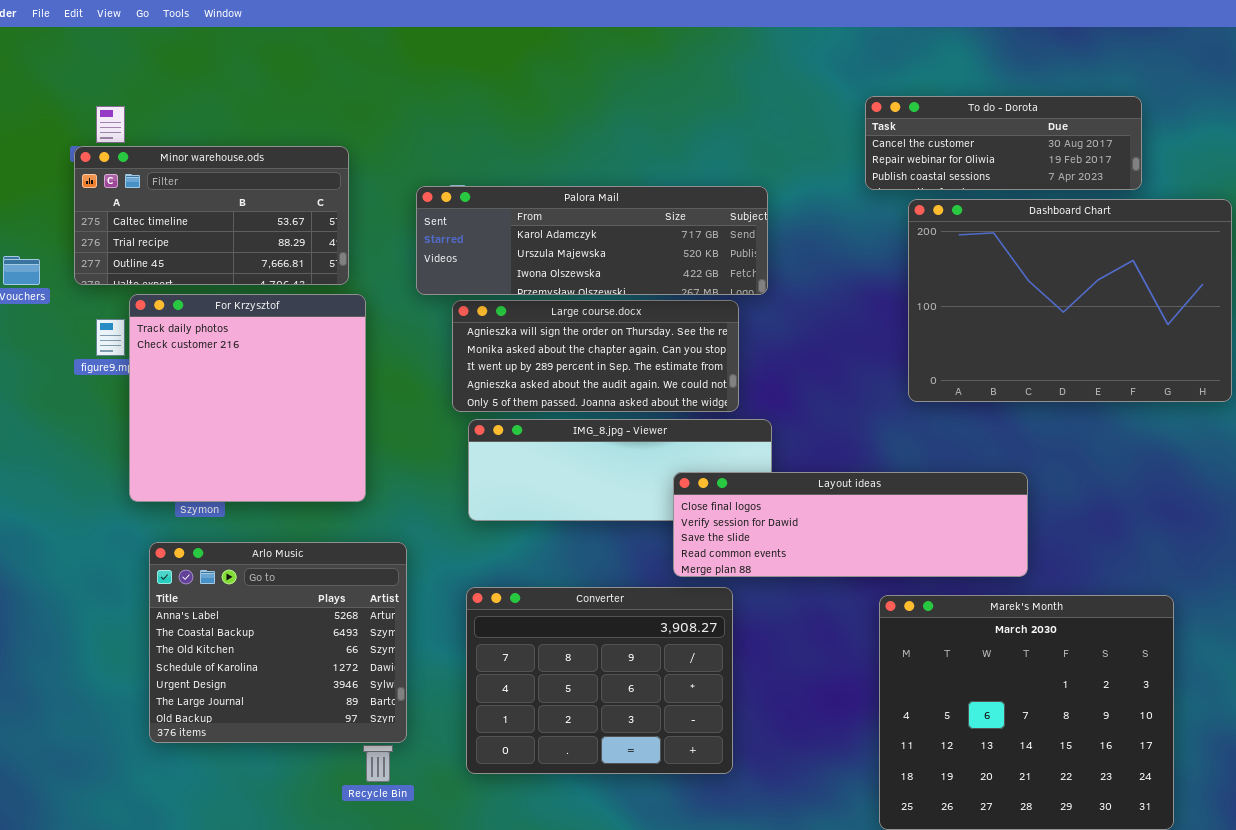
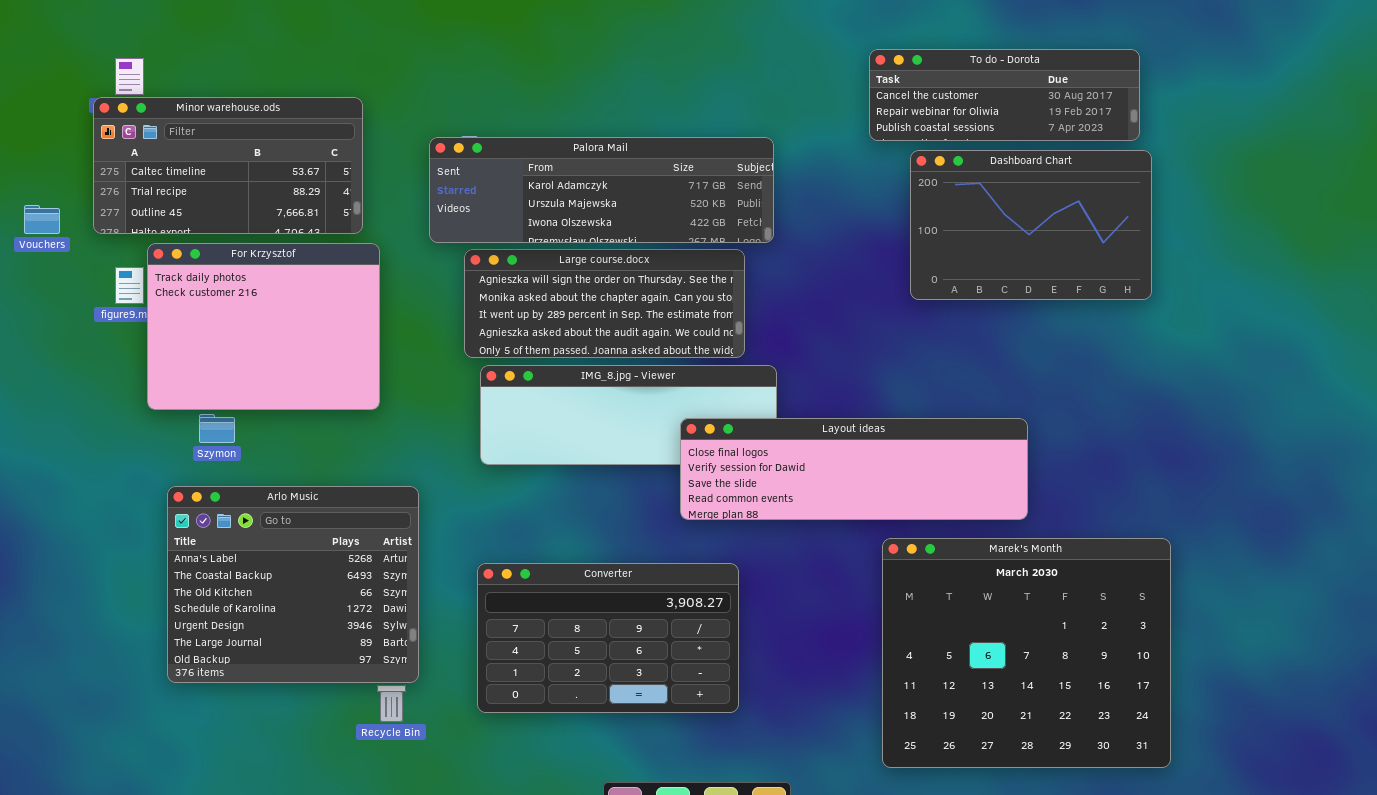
Dashboard Chart: [908,199,1232,402] -> [910,150,1152,300], resized
For Krzysztof: [129,294,366,502] -> [147,243,380,410], resized
Converter: [466,587,733,774] -> [477,563,739,713], resized

